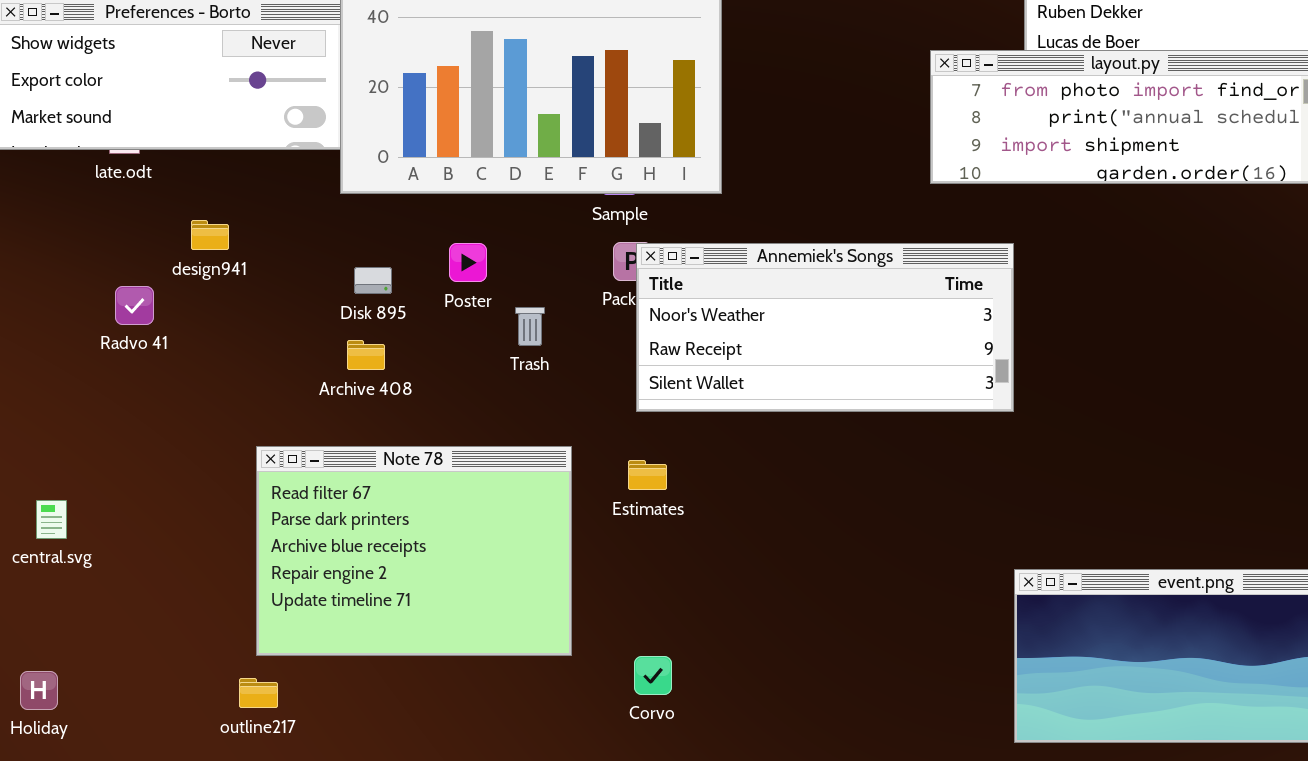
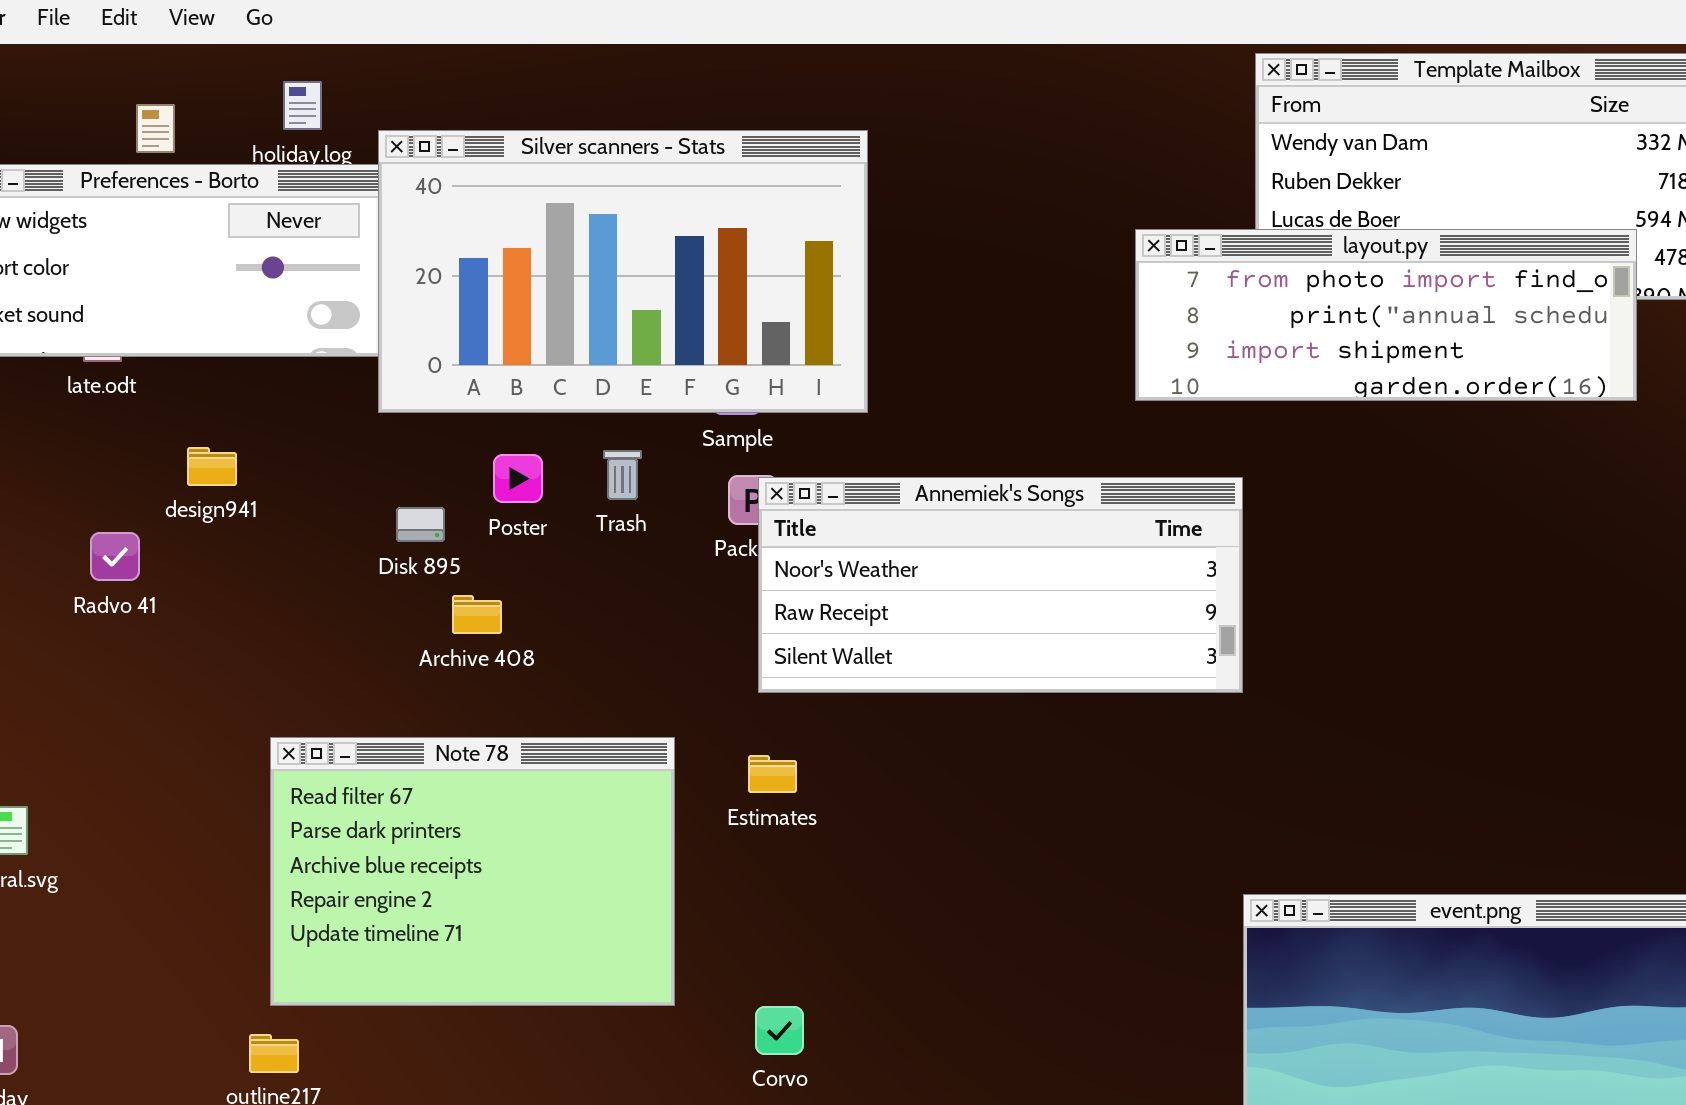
Poster: [449,243,487,282] -> [493,454,543,503], moved
Trash: [515,307,545,346] -> [603,450,642,500], moved
Archive 408: [347,340,385,370] -> [452,595,502,634], moved

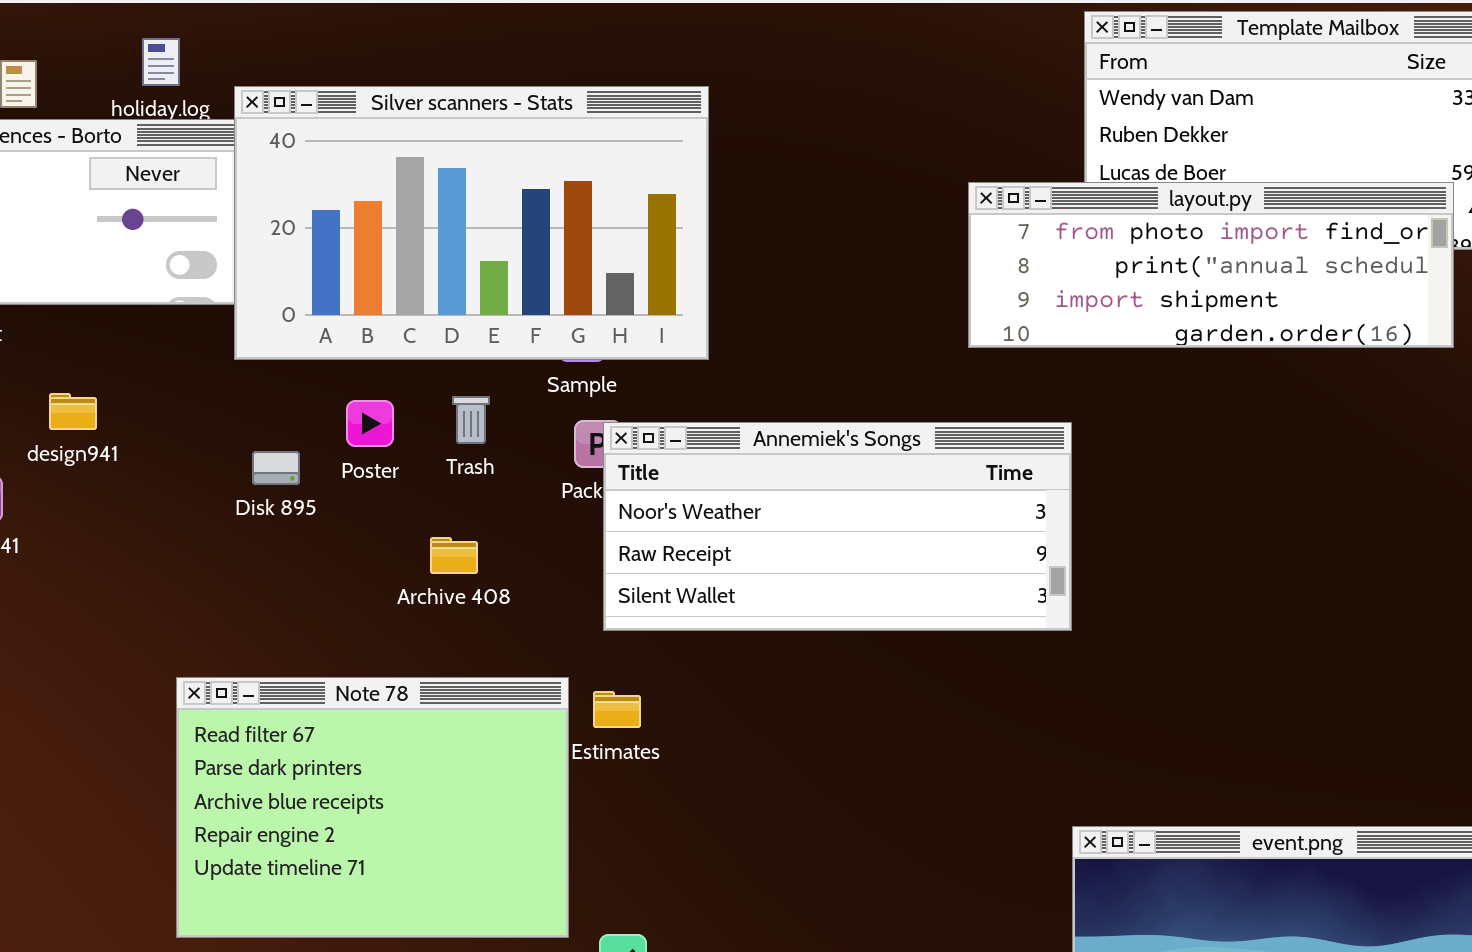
Archive 408: [452,595,502,634] -> [430,537,478,574], moved
Note 78: [270,737,675,1006] -> [176,677,569,938], moved

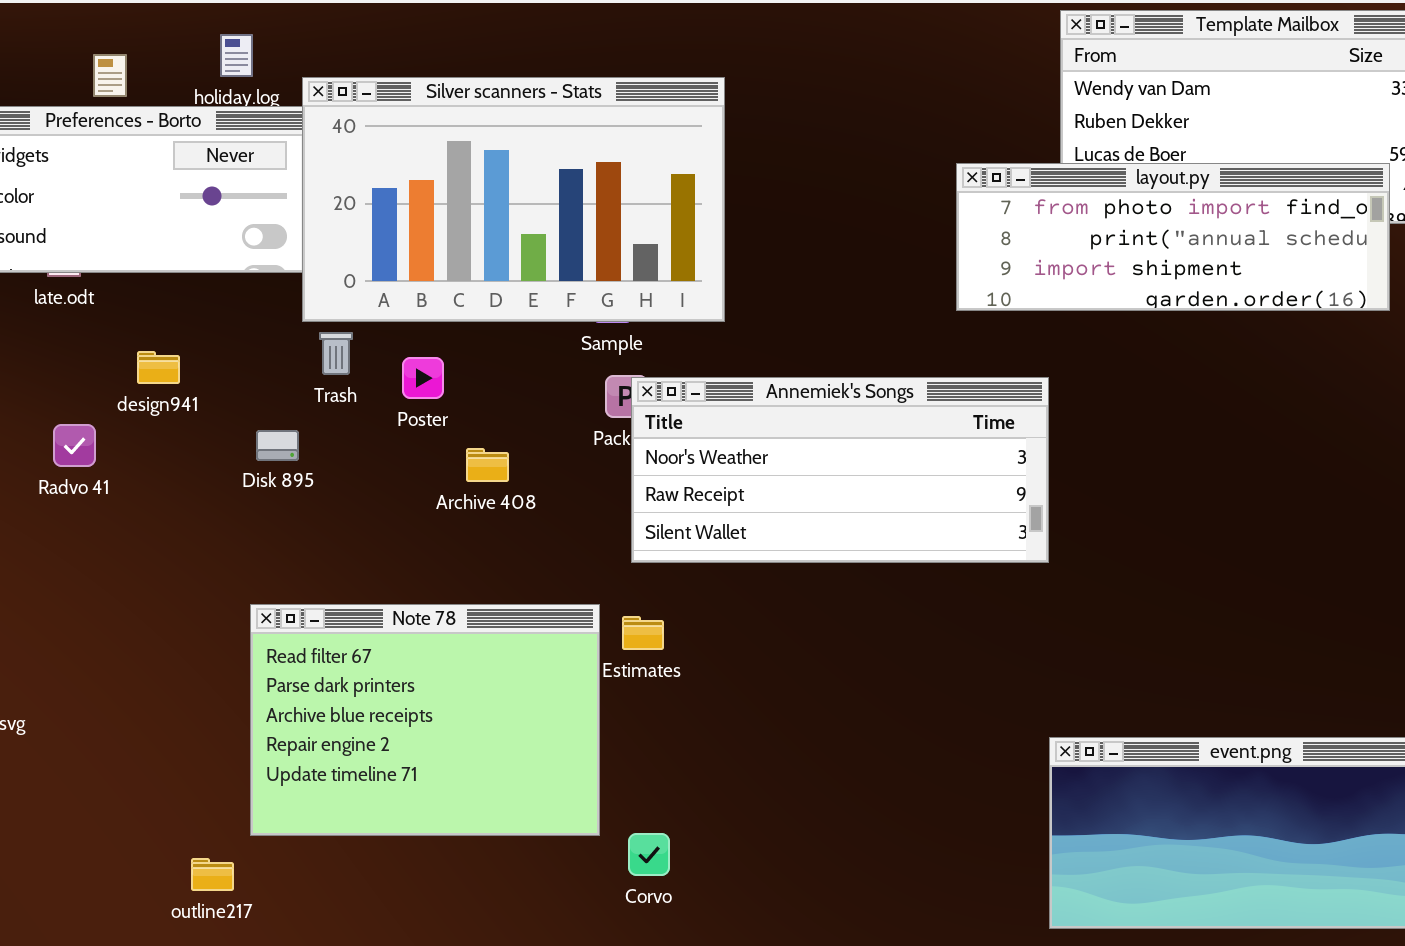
Trash: [452,396,490,444] -> [319,332,353,375], moved
Disk 895: [252,451,300,485] -> [256,430,299,461], moved
Archive 408: [430,537,478,574] -> [466,448,509,482], moved

